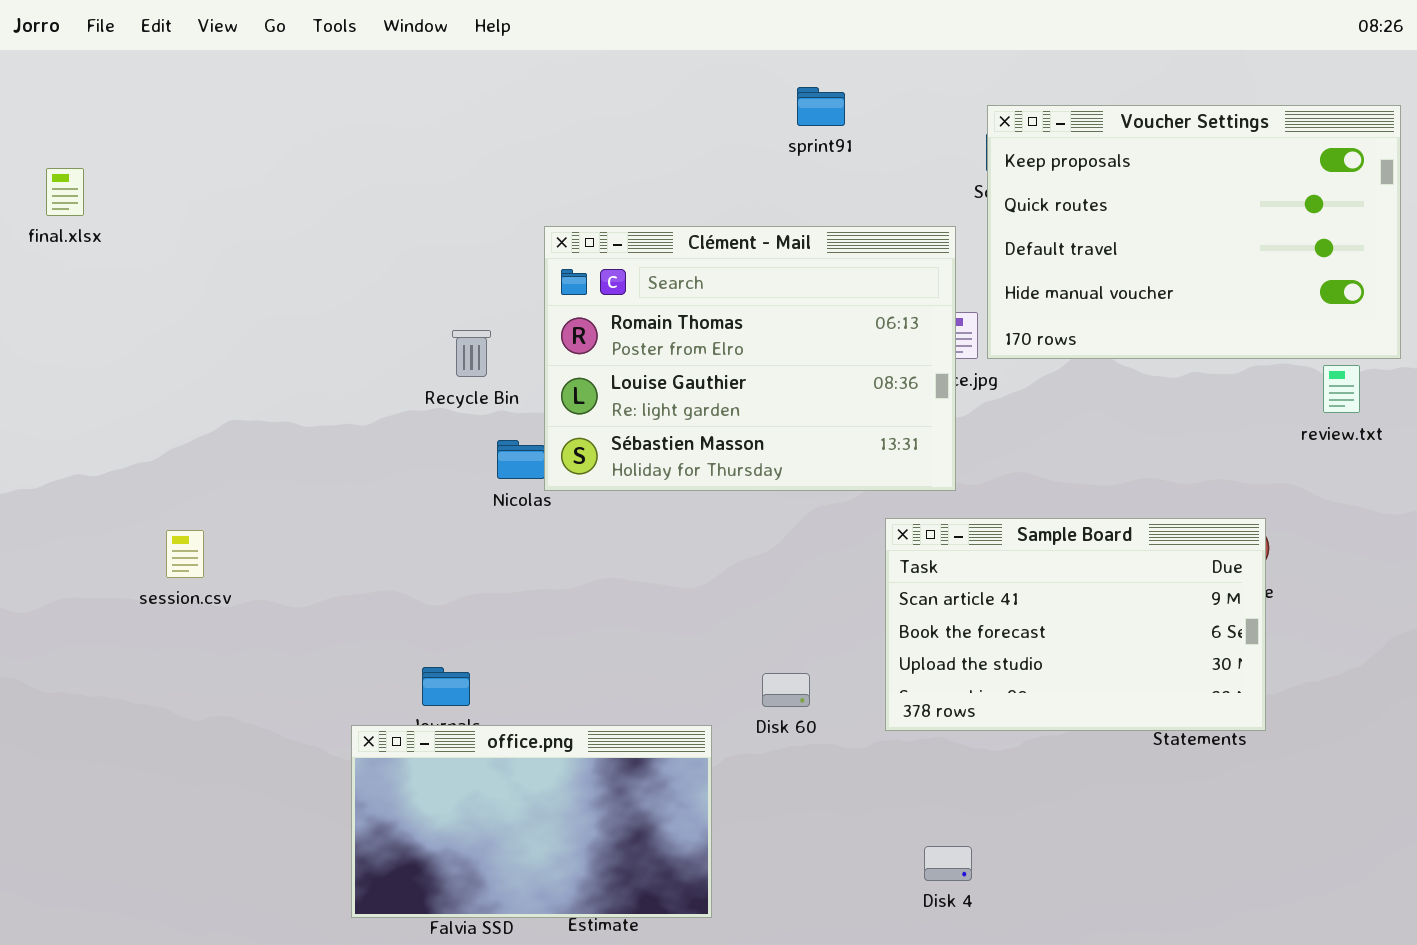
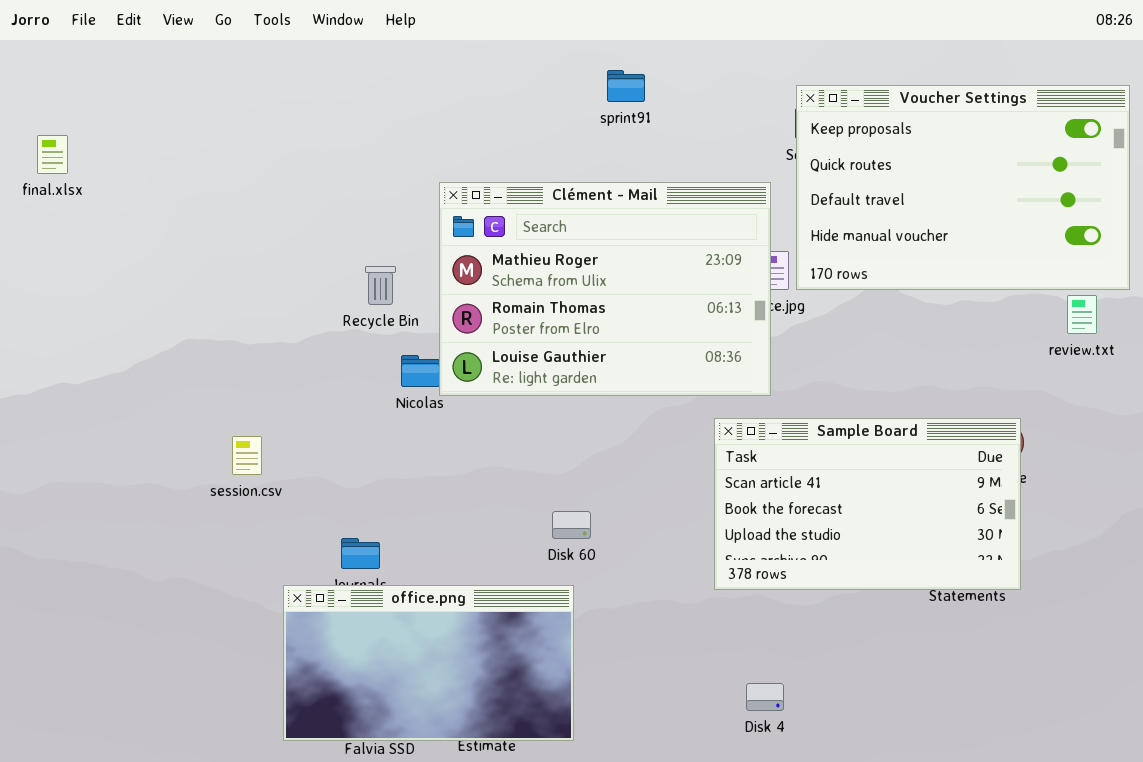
sprint91: [797,87,845,126] -> [607,70,645,102], moved
Clément - Mail: [544,226,956,491] -> [439,182,771,396], scrolled up 1 row
session.csv: [166,530,204,578] -> [232,436,262,475], moved
Disk 60: [762,673,810,707] -> [552,511,591,539], moved

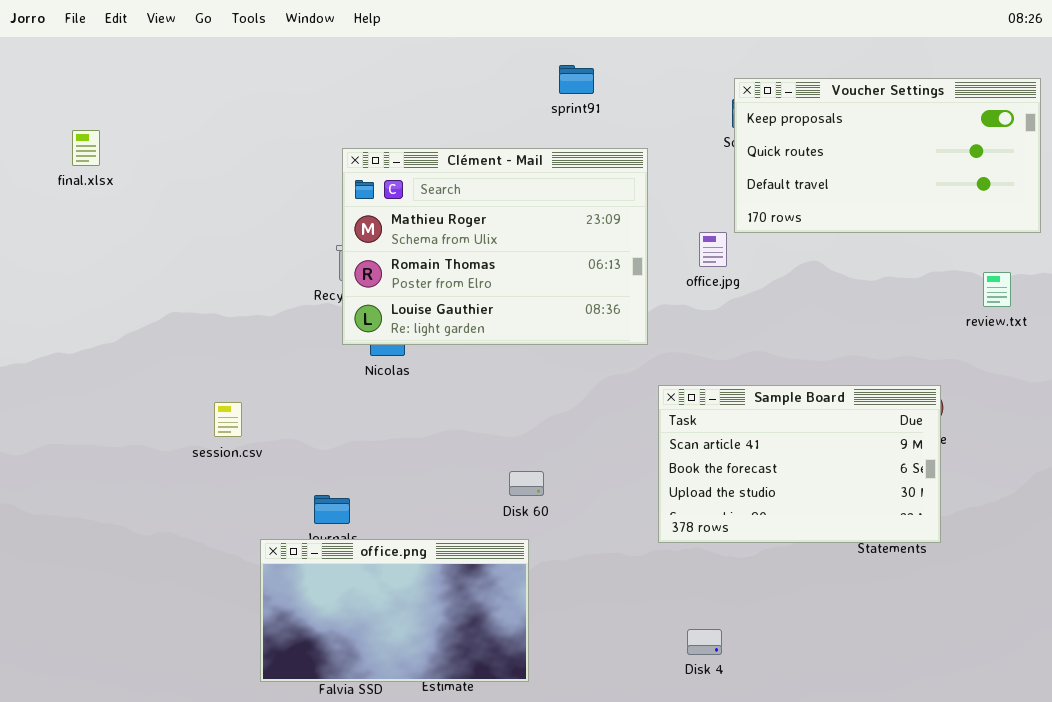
Voucher Settings: [796,85,1130,290] -> [734,78,1041,233], resized
final.xlsx: [37,135,68,174] -> [72,130,100,166], moved
Clément - Mail: [439,182,771,396] -> [342,148,648,345], moved

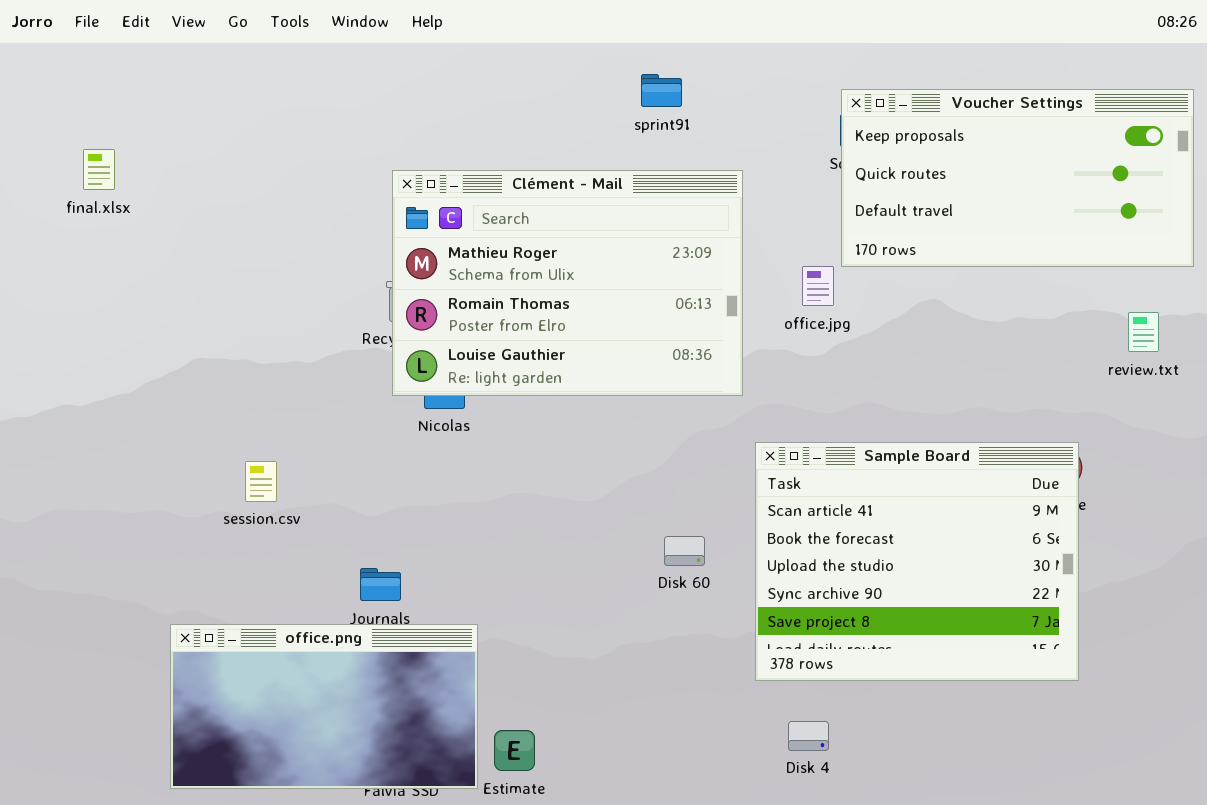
Sample Board: [658,385,941,543] -> [755,442,1079,681], resized
Disk 60: [509,471,544,496] -> [664,536,705,566], moved
office.png: [260,539,529,682] -> [170,624,478,789], moved

